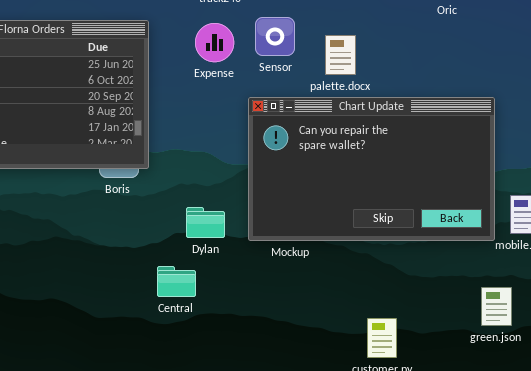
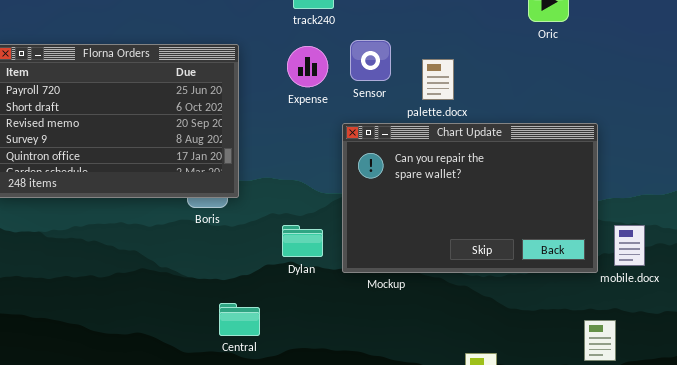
Dylan: [186,207,225,238] -> [282,225,323,257], moved
Central: [157,266,196,297] -> [219,303,260,336], moved

